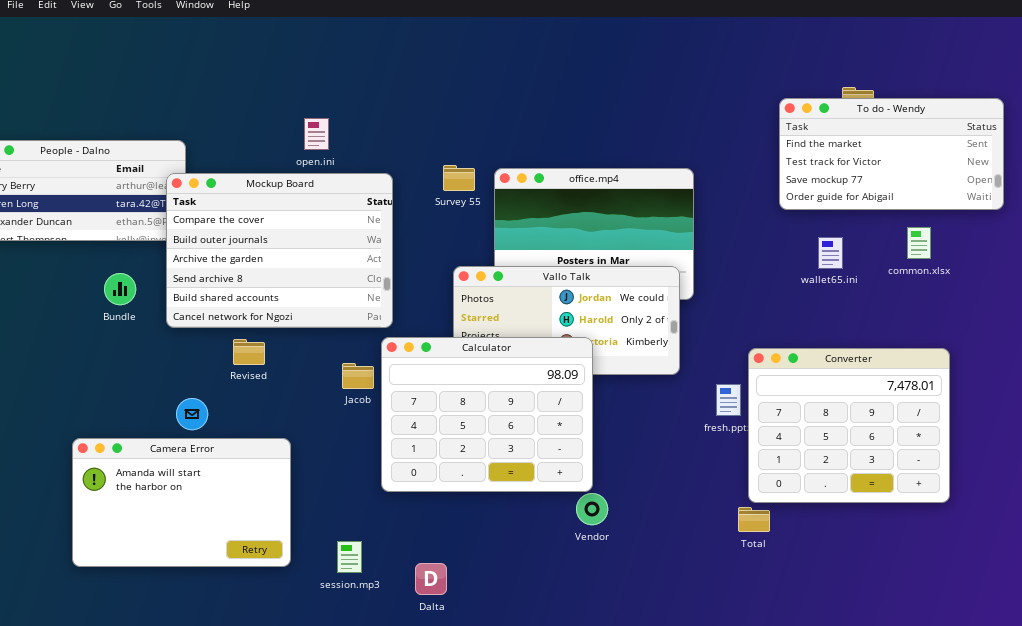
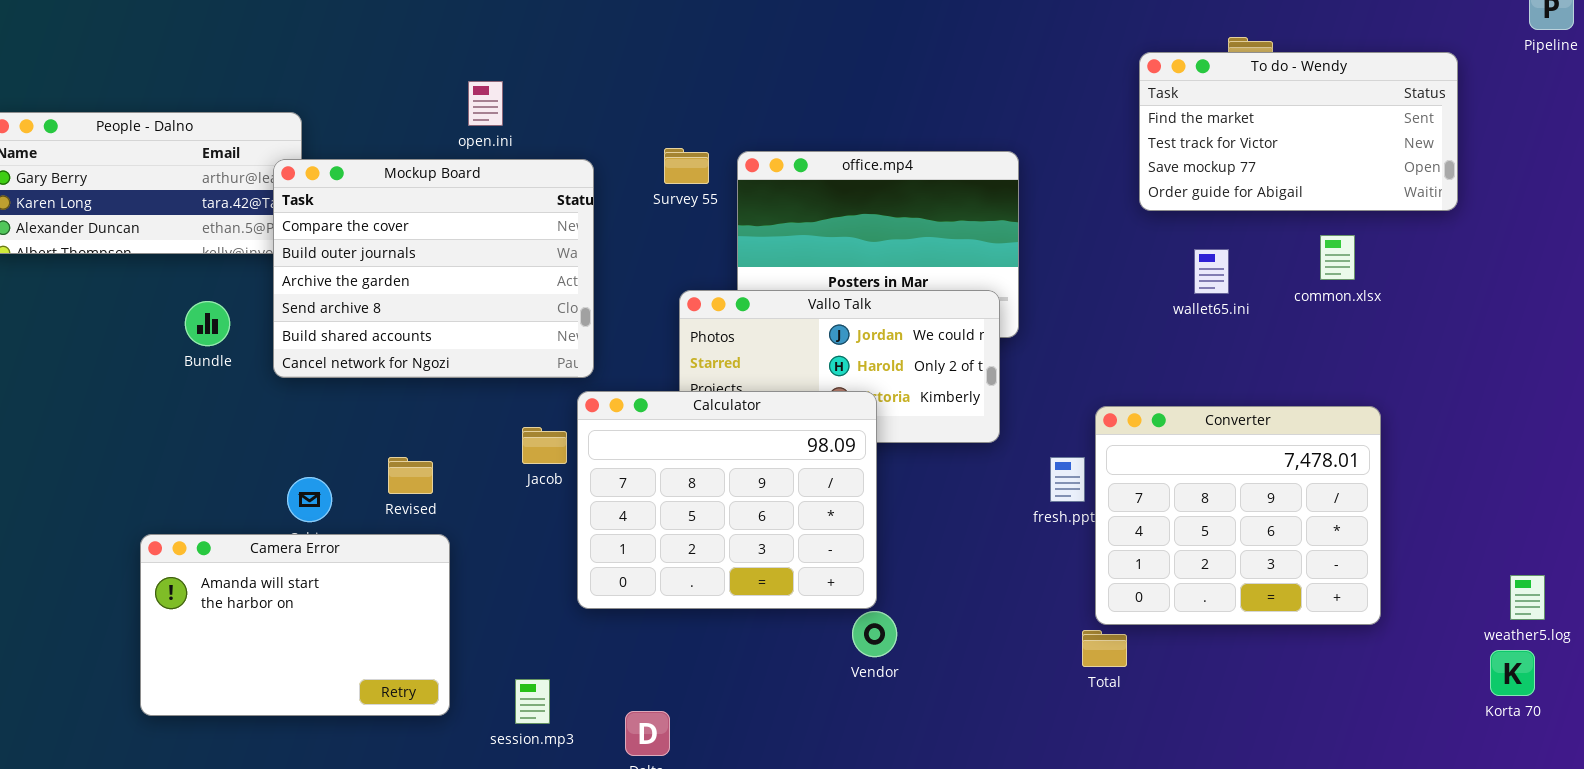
Revised: [233,339,265,365] -> [388,457,433,494], moved

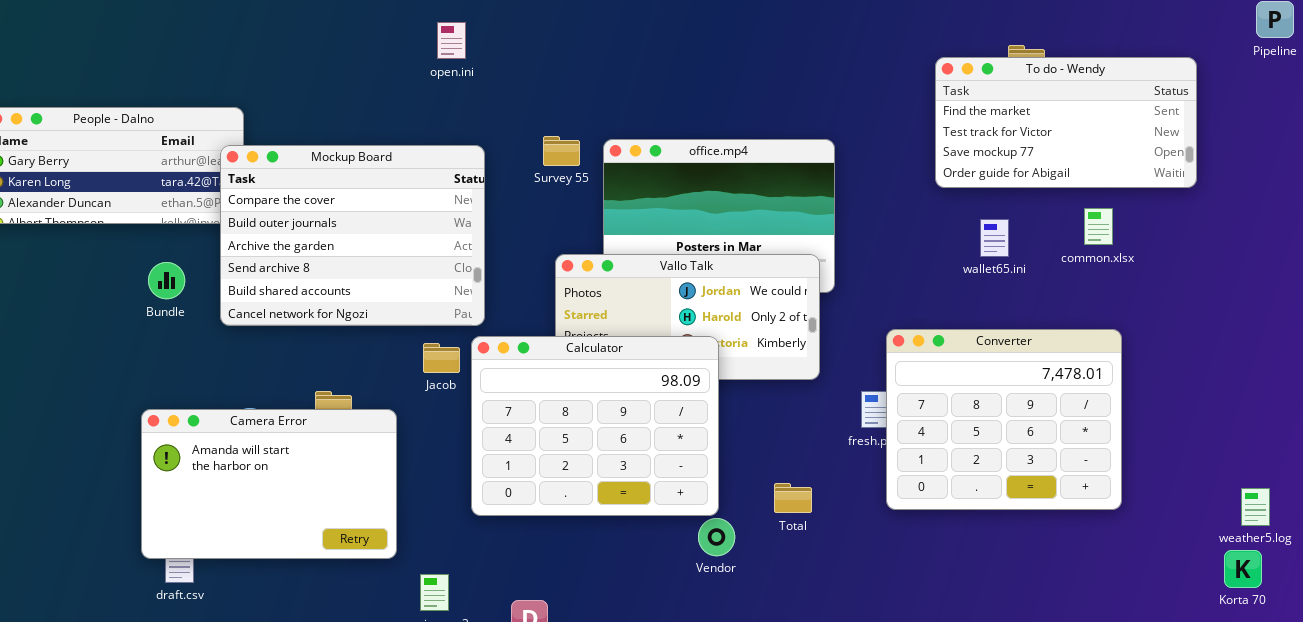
open.ini: [468,81,503,126] -> [437,22,466,59], moved
Converter: [1095,406,1381,625] -> [886,329,1122,510], moved
Jacob: [522,427,567,464] -> [423,343,460,373], moved
Camera Error: [140,534,450,716] -> [141,409,397,559], moved
Total: [1082,630,1127,667] -> [774,483,812,513], moved

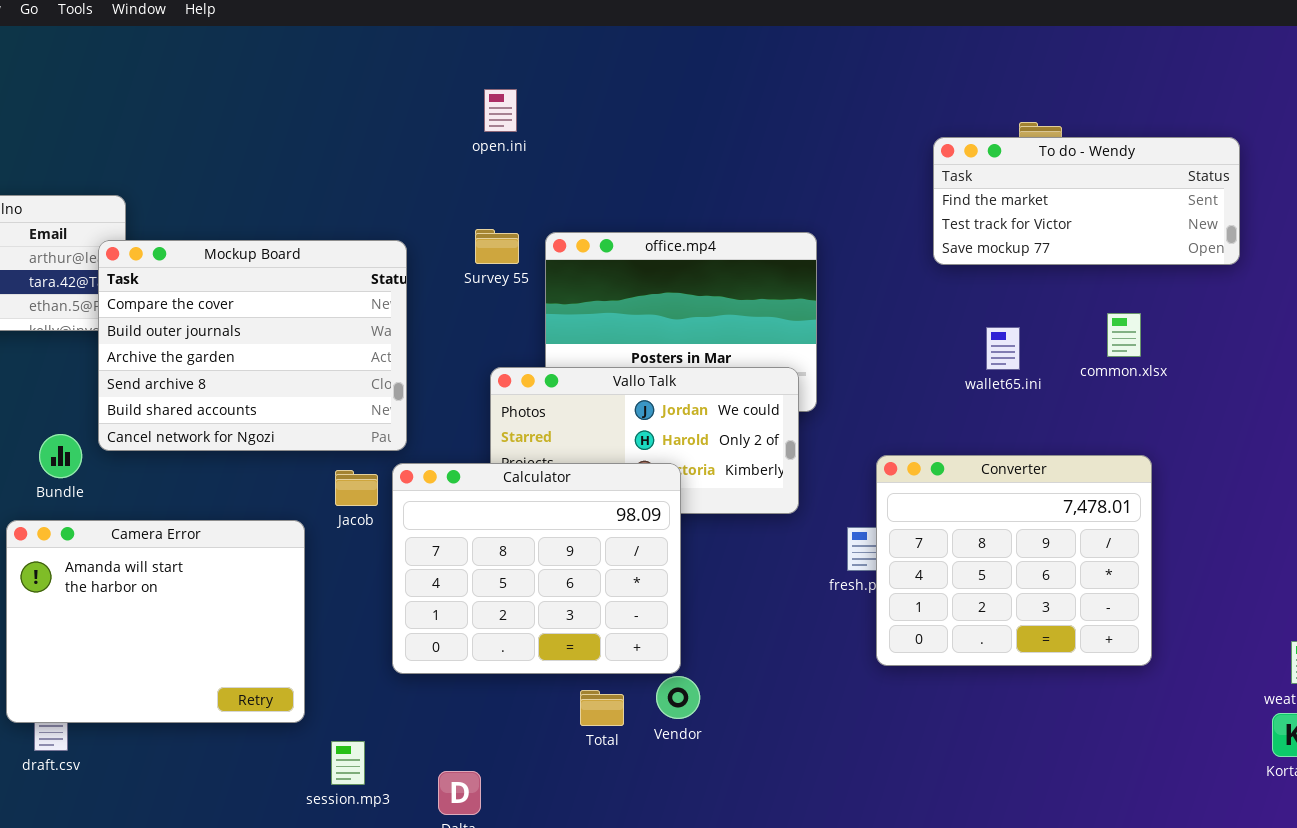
open.ini: [437,22,466,59] -> [484,89,517,132], moved
To do - Wendy: [935,57,1197,188] -> [933,137,1240,265], resized
Bundle: [148,262,185,299] -> [39,434,82,478], moved
Camera Error: [141,409,397,559] -> [6,520,305,723], resized
Total: [774,483,812,513] -> [580,690,624,726], moved

